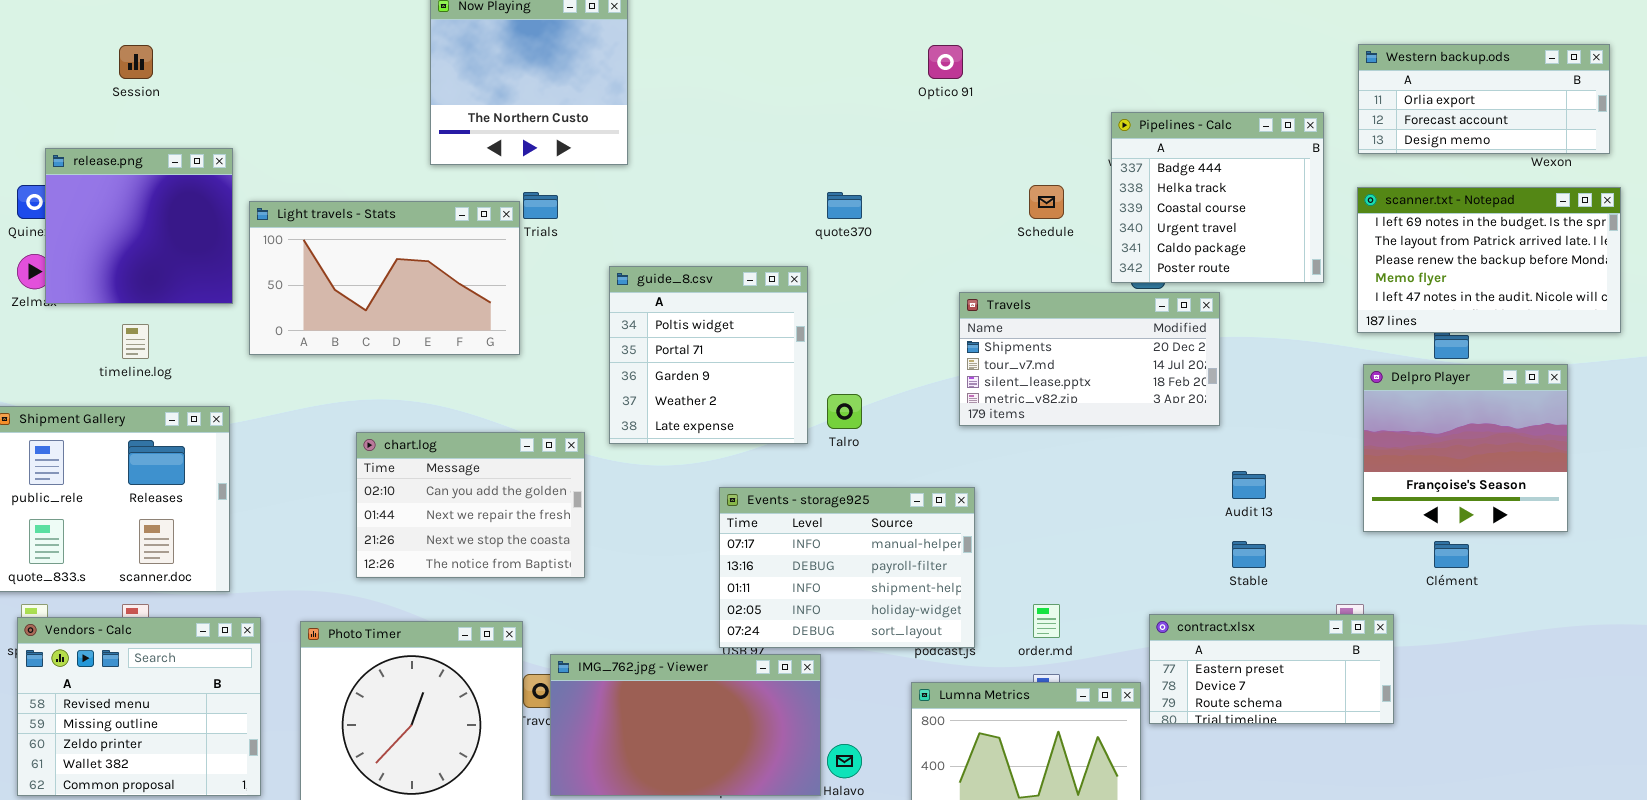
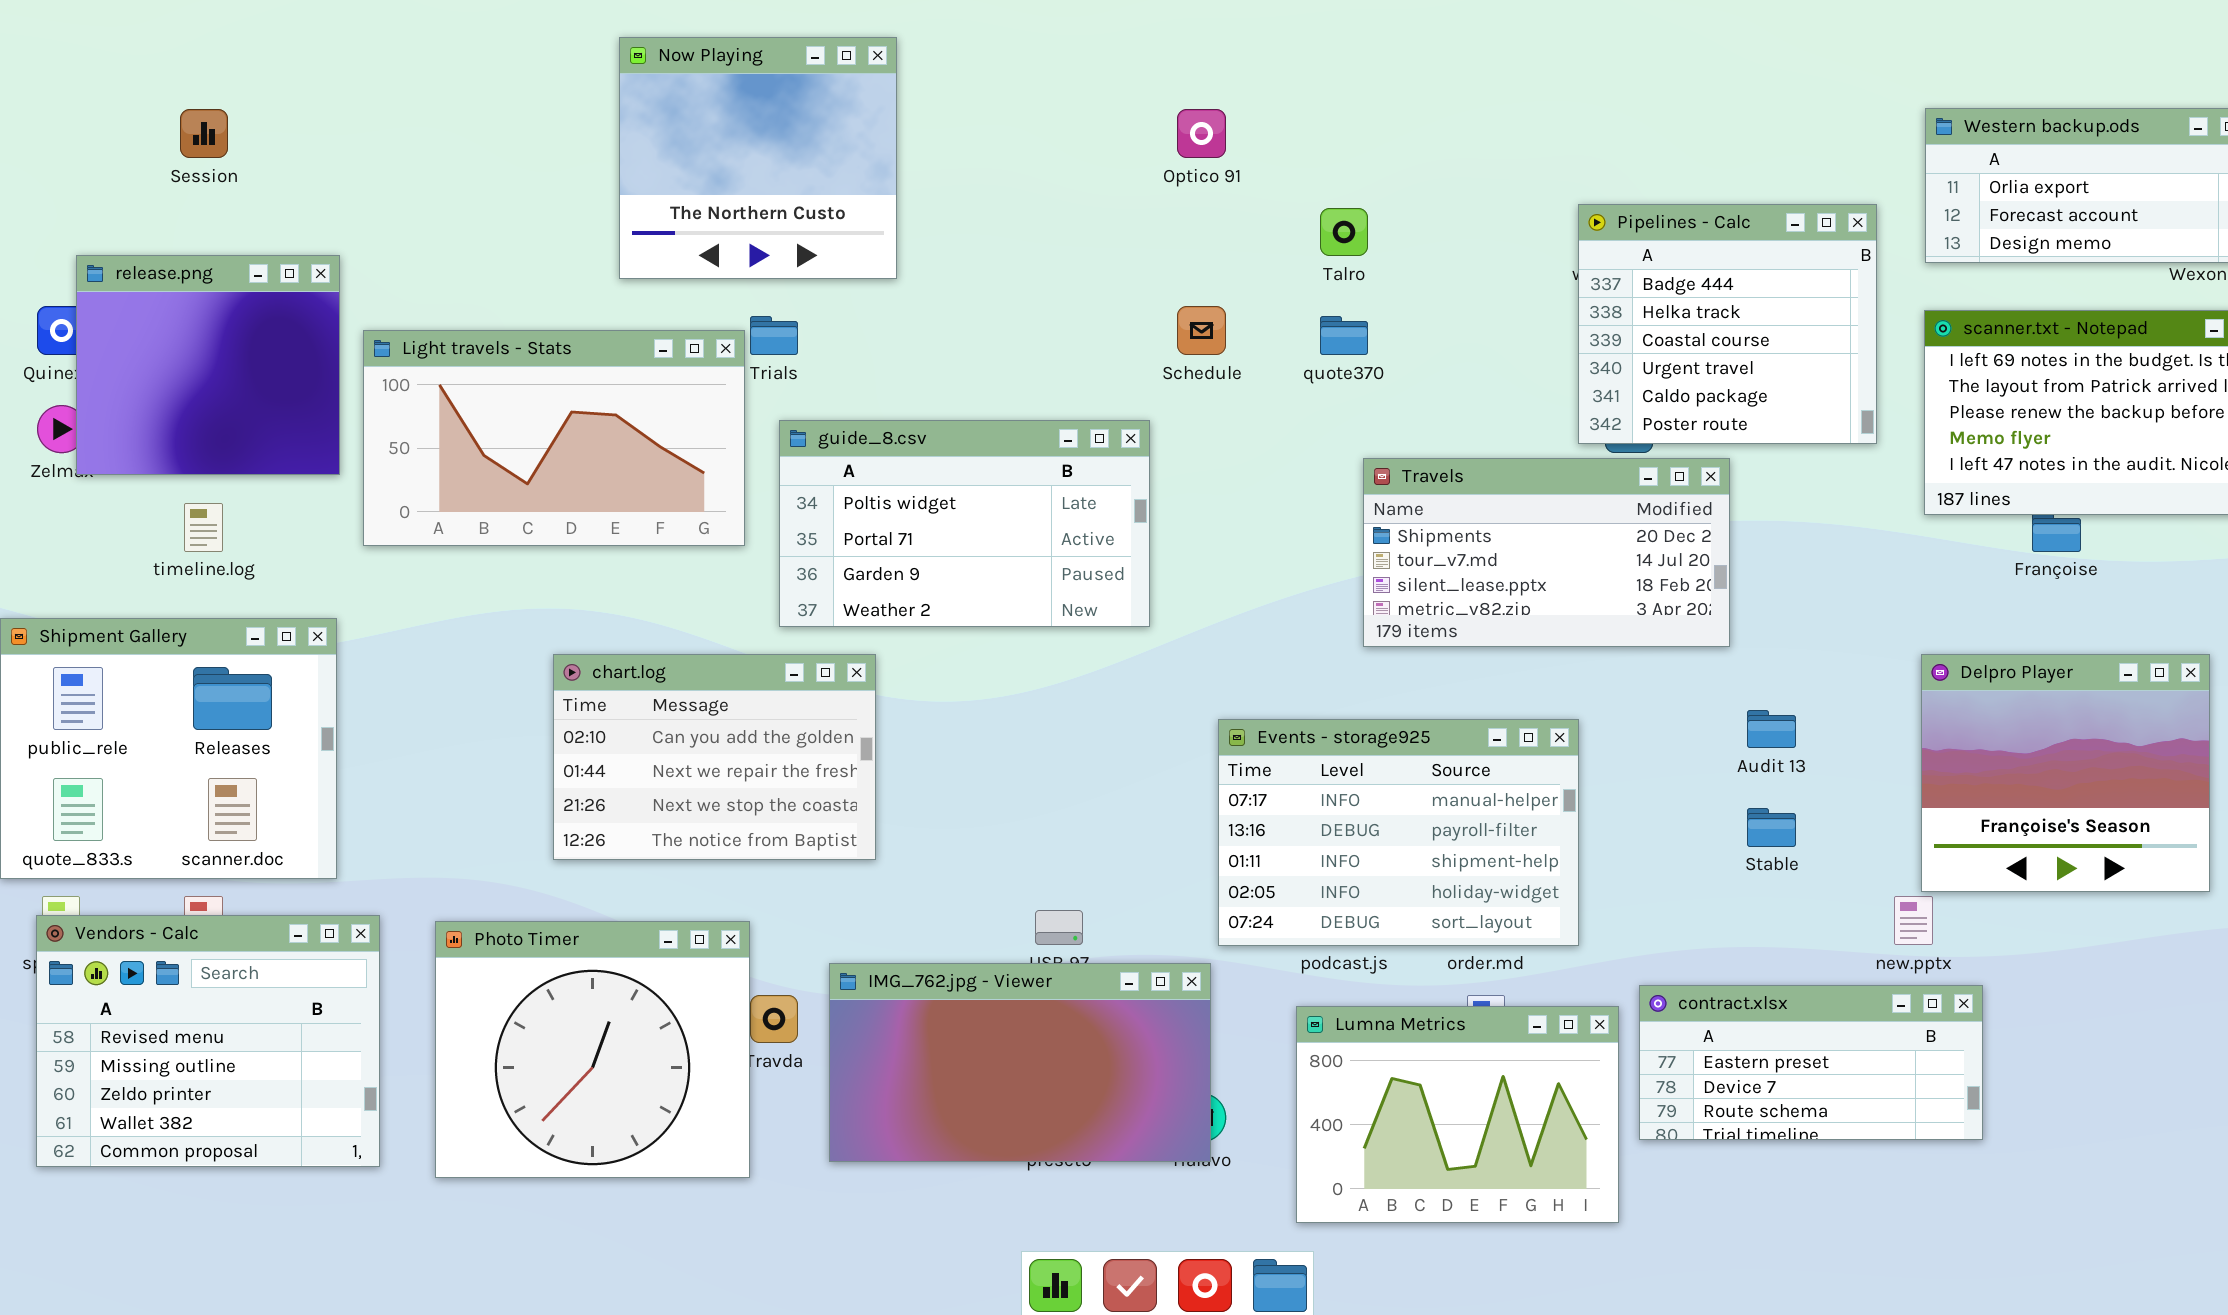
Optico 91: [928,45,963,79] -> [1177,109,1226,158], moved
Schedule: [1029,185,1064,219] -> [1177,306,1226,355], moved
quote370: [827,192,862,219] -> [1320,316,1368,355], moved
guide_8.csv: [609,266,808,444] -> [779,420,1150,627], resized
Delpro Player: [1363,364,1568,532] -> [1921,654,2210,892], moved
Talro: [827,394,862,429] -> [1320,208,1368,256], moved
chart.log: [356,432,585,578] -> [553,654,876,860], moved
Events - storage925: [719,487,975,648] -> [1218,719,1579,946], moved
contract.xlsx: [1149,614,1394,724] -> [1639,985,1983,1140], moved
IMG_762.jpg - Viewer: [550,654,821,796] -> [829,963,1211,1162], moved

